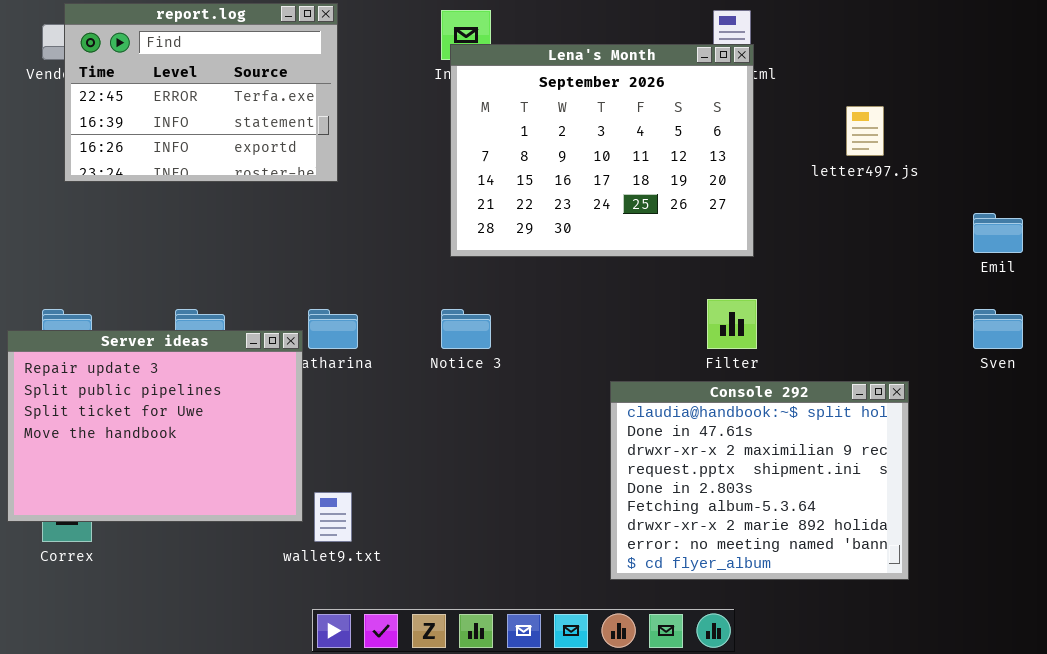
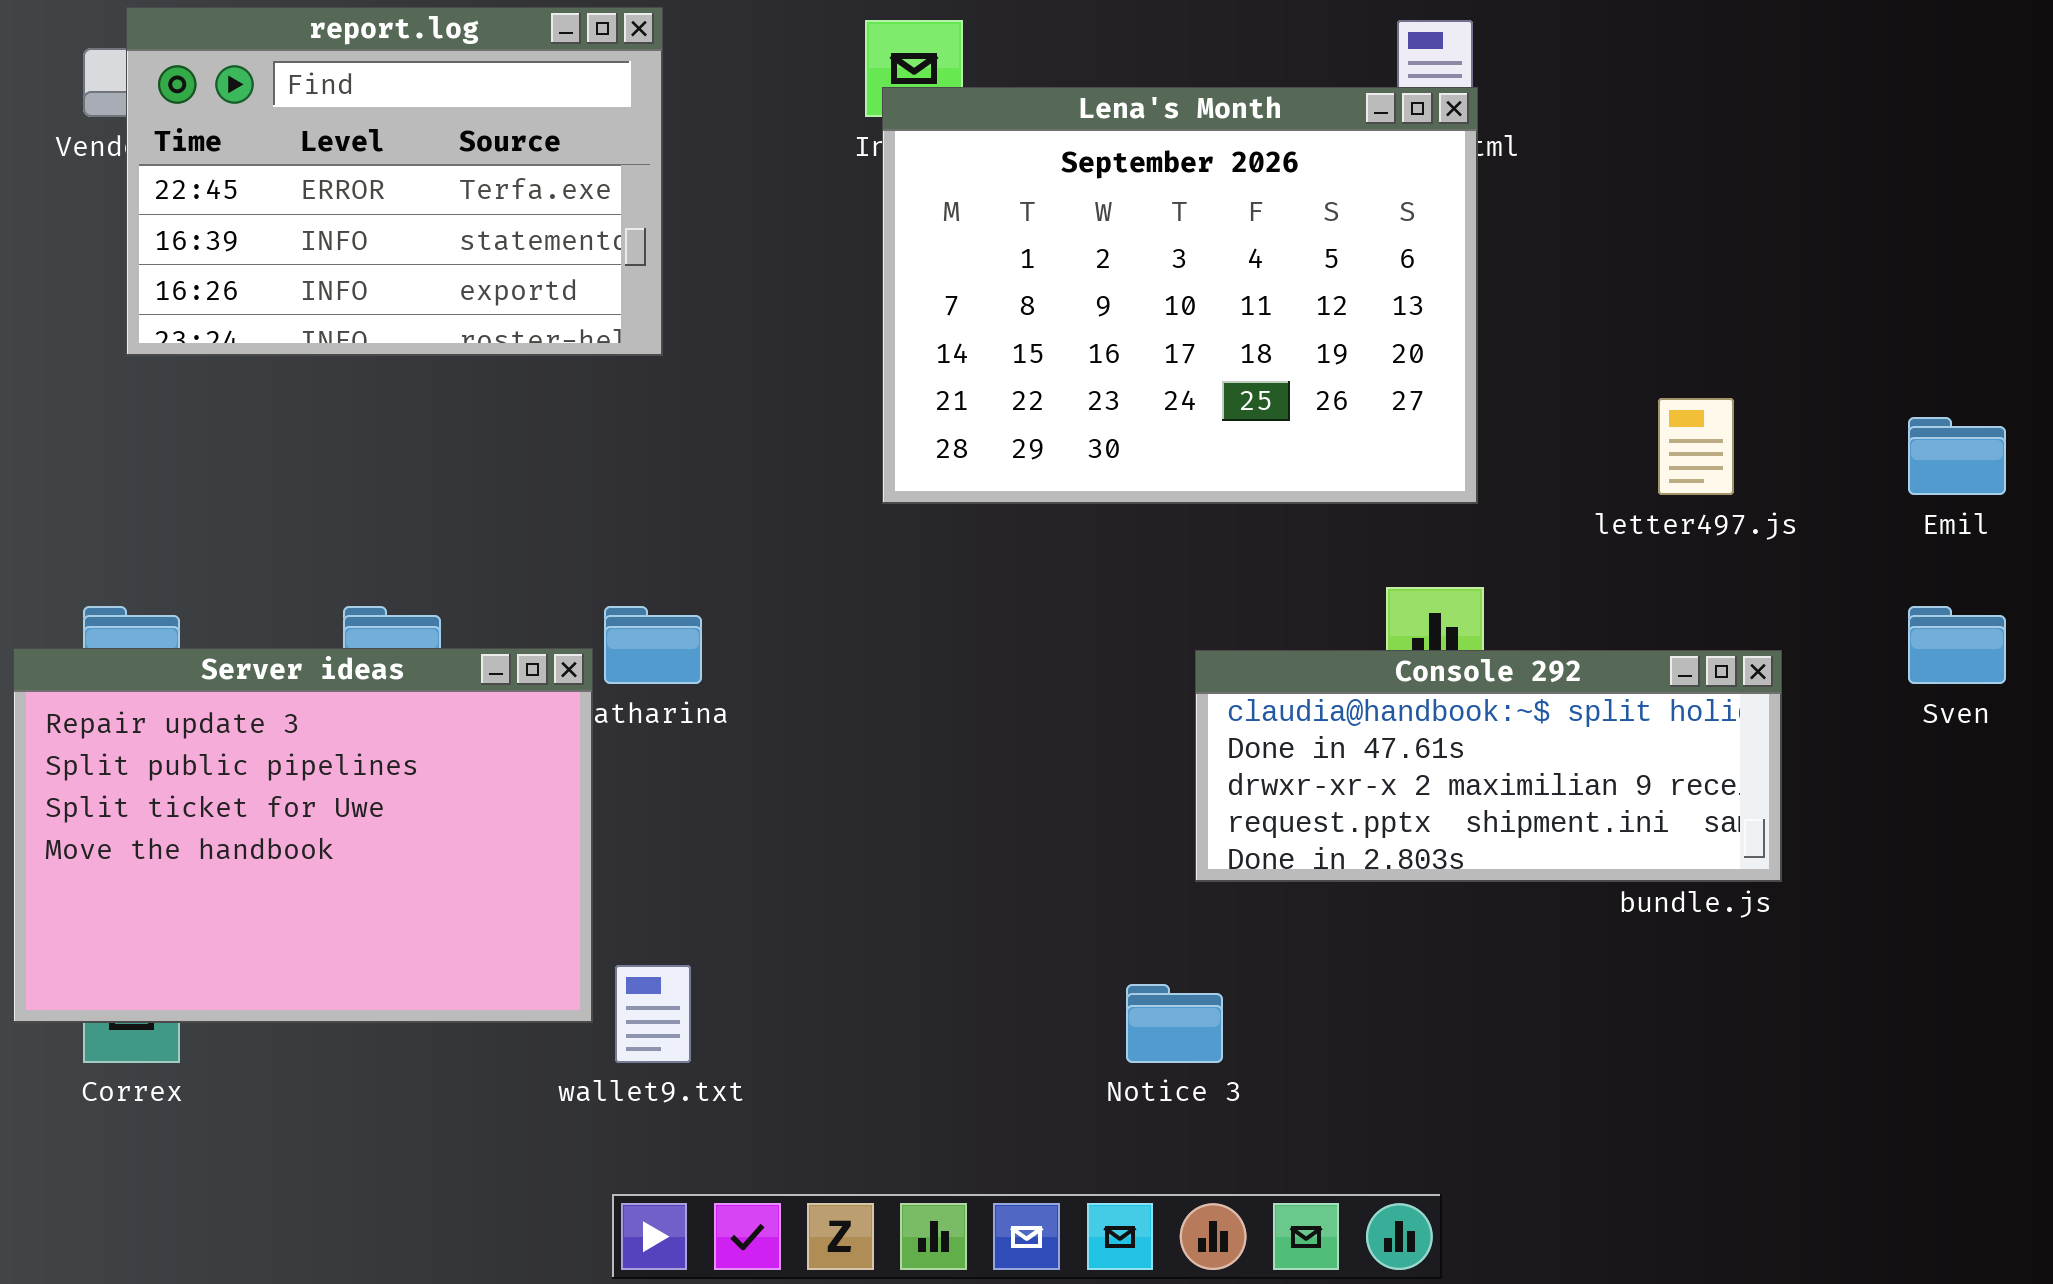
letter497.js: [846,106,884,156] -> [1658,398,1734,495], moved
Notice 3: [441,309,491,349] -> [1126,984,1223,1063], moved
Console 292: [610,381,909,580] -> [1195,650,1782,882], moved, resized

